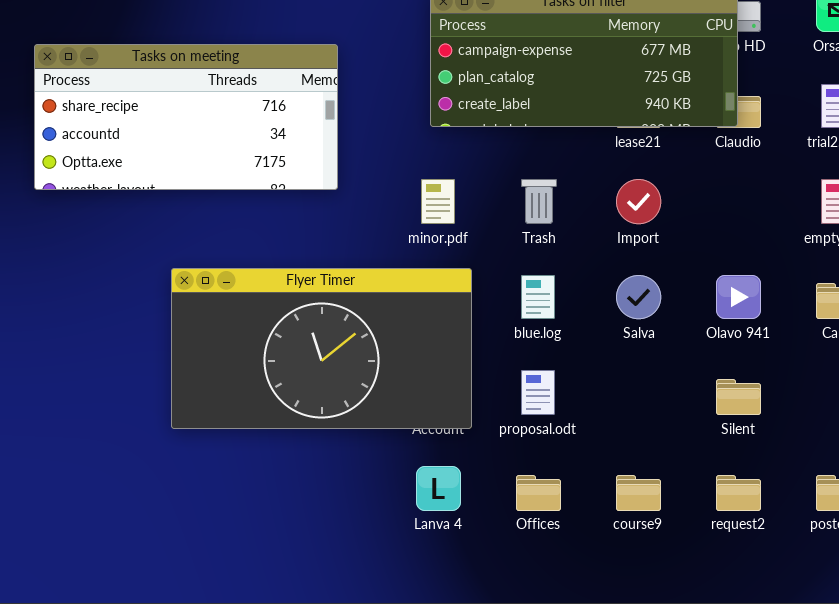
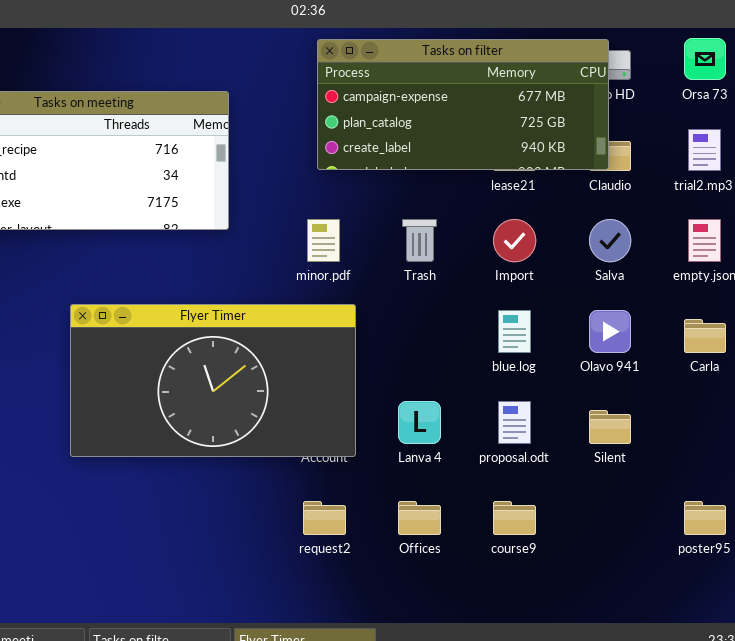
blue.log: [521,275,555,319] -> [498,310,531,353], moved
Salva: [616,275,661,319] -> [589,219,631,262], moved
proposal.odt: [521,370,555,415] -> [498,401,531,444], moved
Lanva 4: [416,466,461,511] -> [398,401,441,444], moved
request2: [716,475,761,511] -> [303,501,346,535], moved

